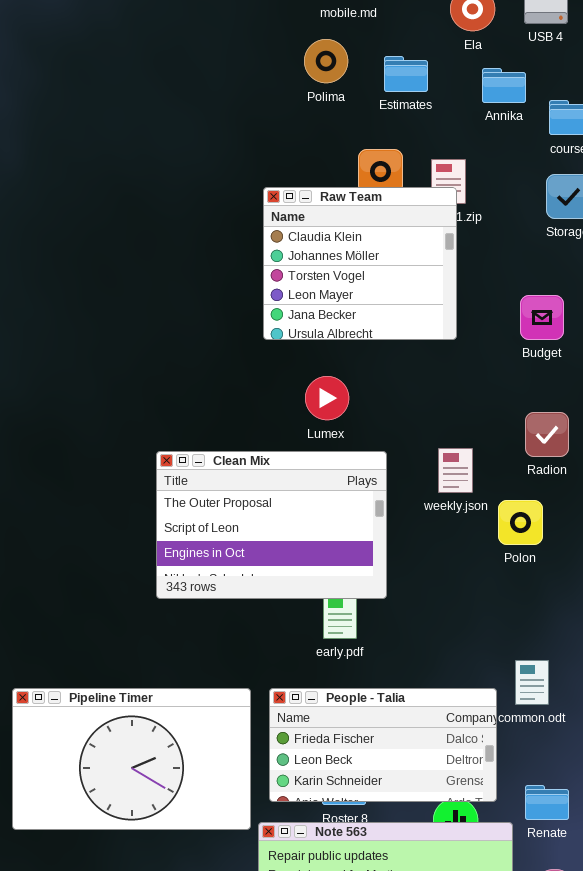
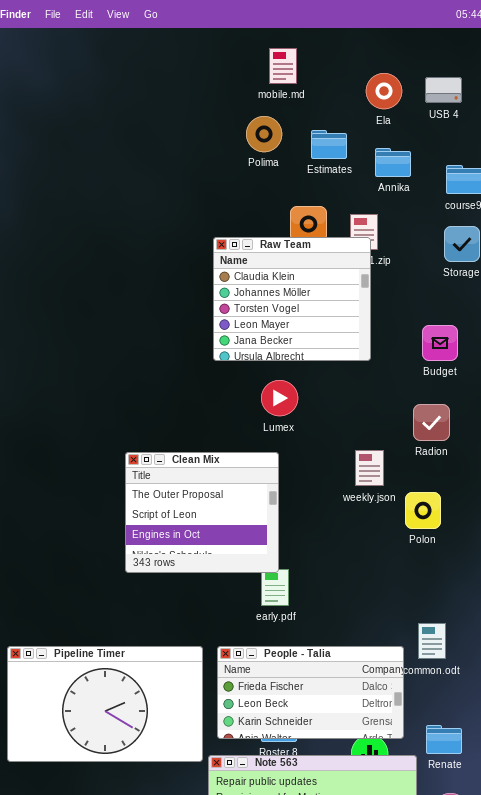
Annika: [482,68,526,103] -> [375,148,411,177], moved
Lumex: [305,376,349,420] -> [261,380,298,416], moved
Radion: [525,412,569,457] -> [413,404,450,441], moved
Clean Mix: [156,451,387,599] -> [125,452,279,573], resized

